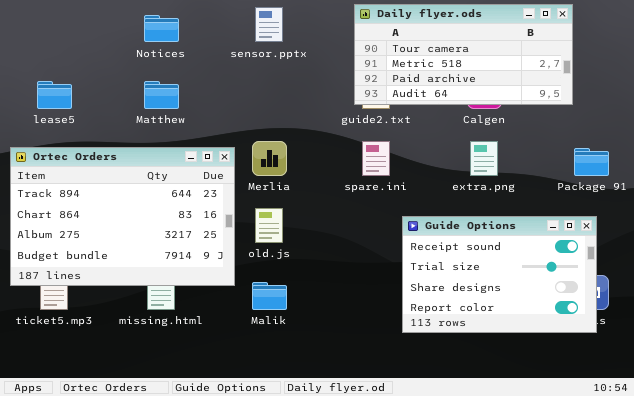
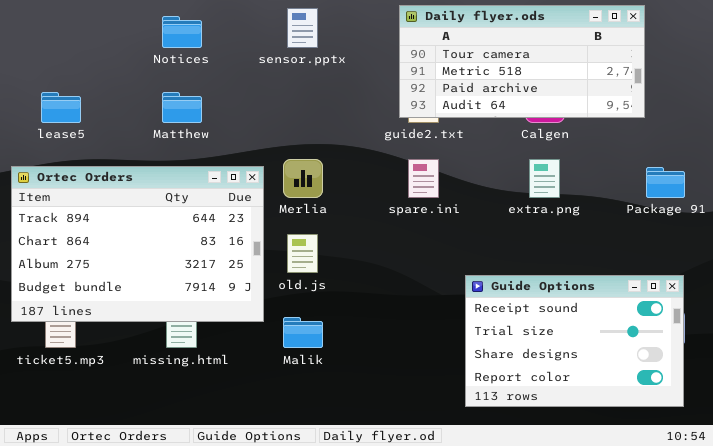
Guide Options: [402,216,597,333] -> [465,275,684,407], moved

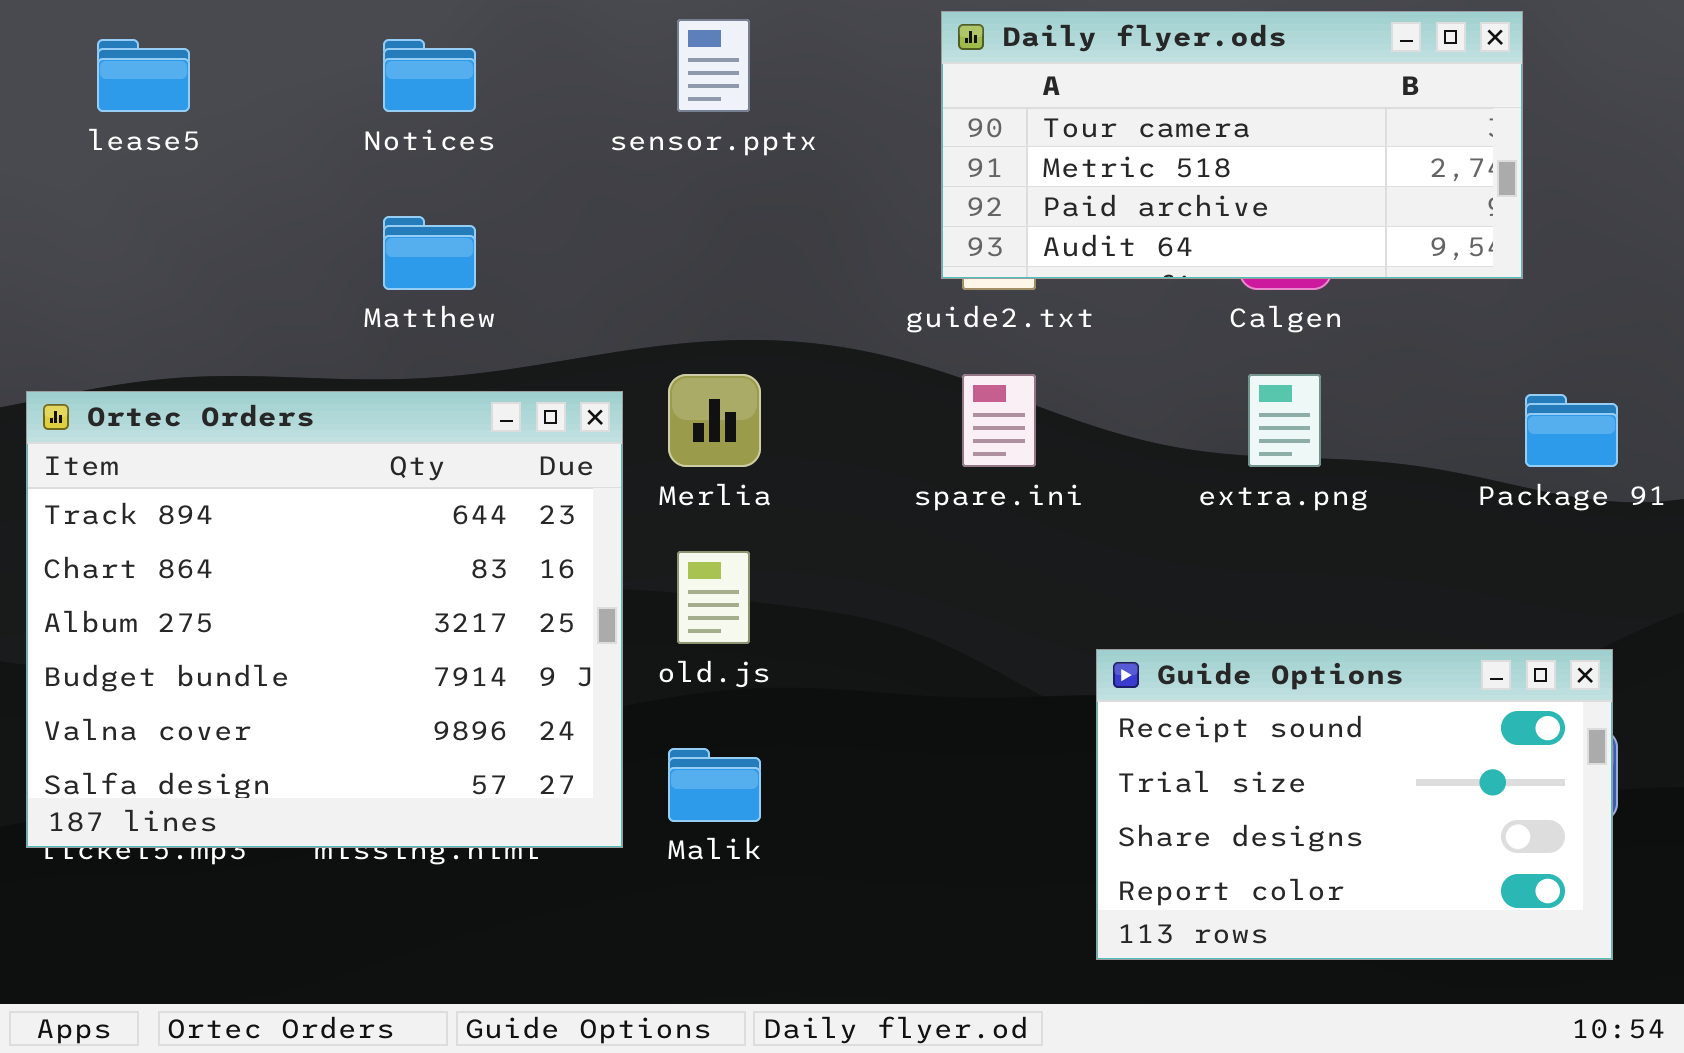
lease5: [41,92,81,123] -> [97,39,190,112], moved
Ortec Orders: [11,166,264,322] -> [26,391,623,848], resized

